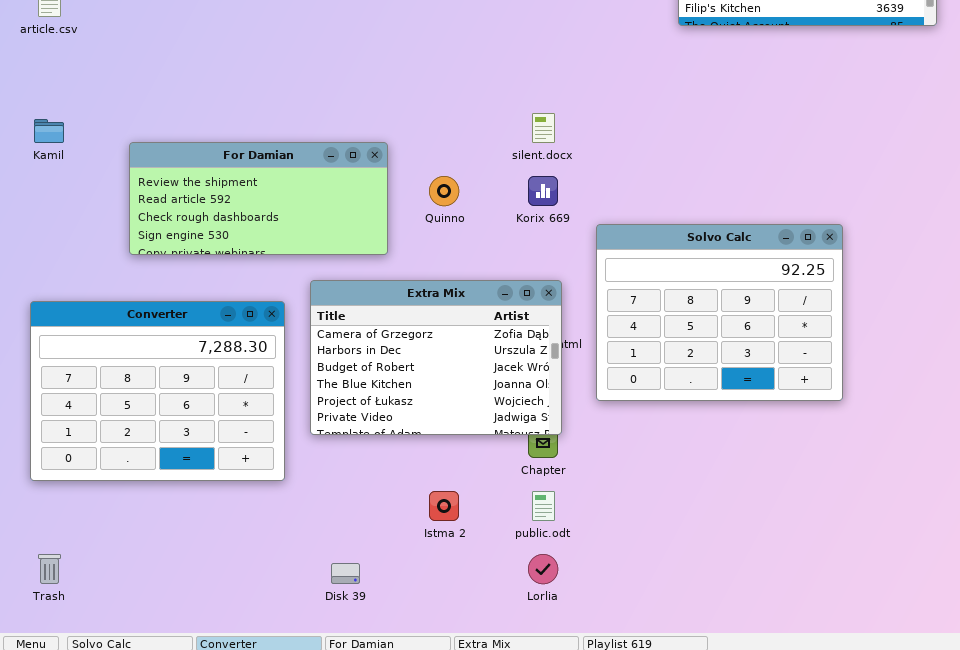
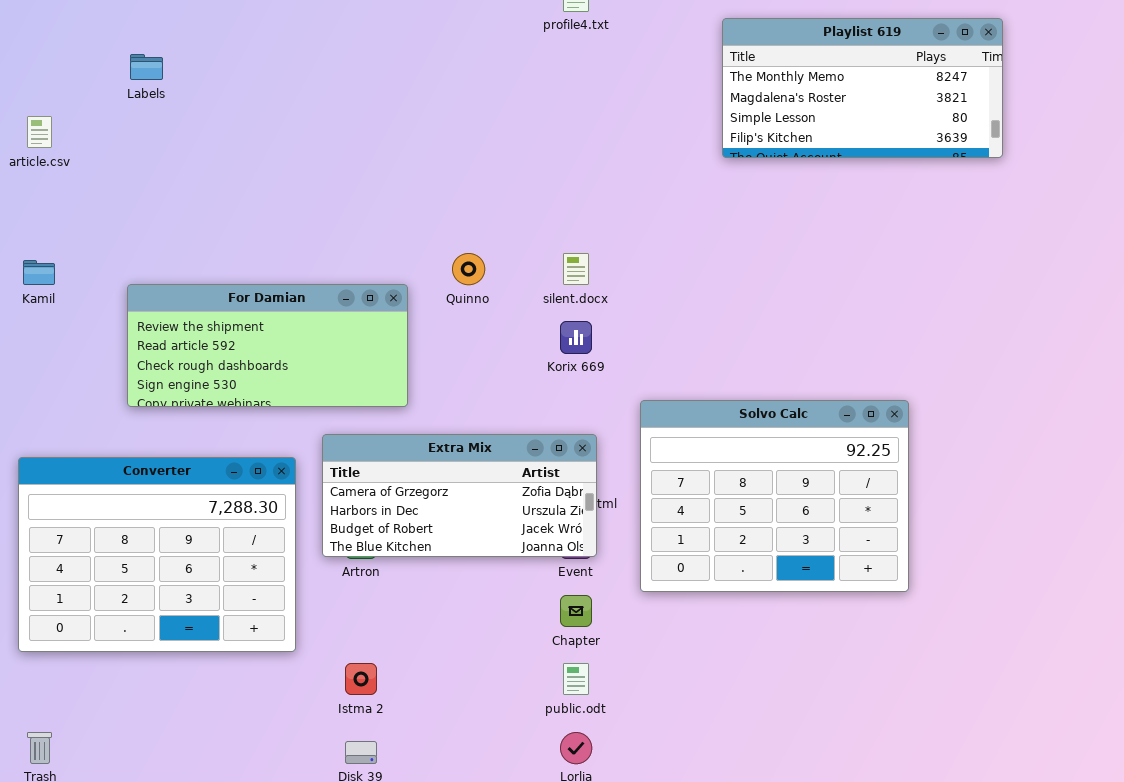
Quinno: [429,176,459,206] -> [452,253,485,285], moved
Solvo Calc: [596,224,843,401] -> [640,400,909,592], moved
Extra Mix: [310,280,562,435] -> [322,434,597,557], resized
Istma 2: [429,491,459,521] -> [345,663,377,695], moved

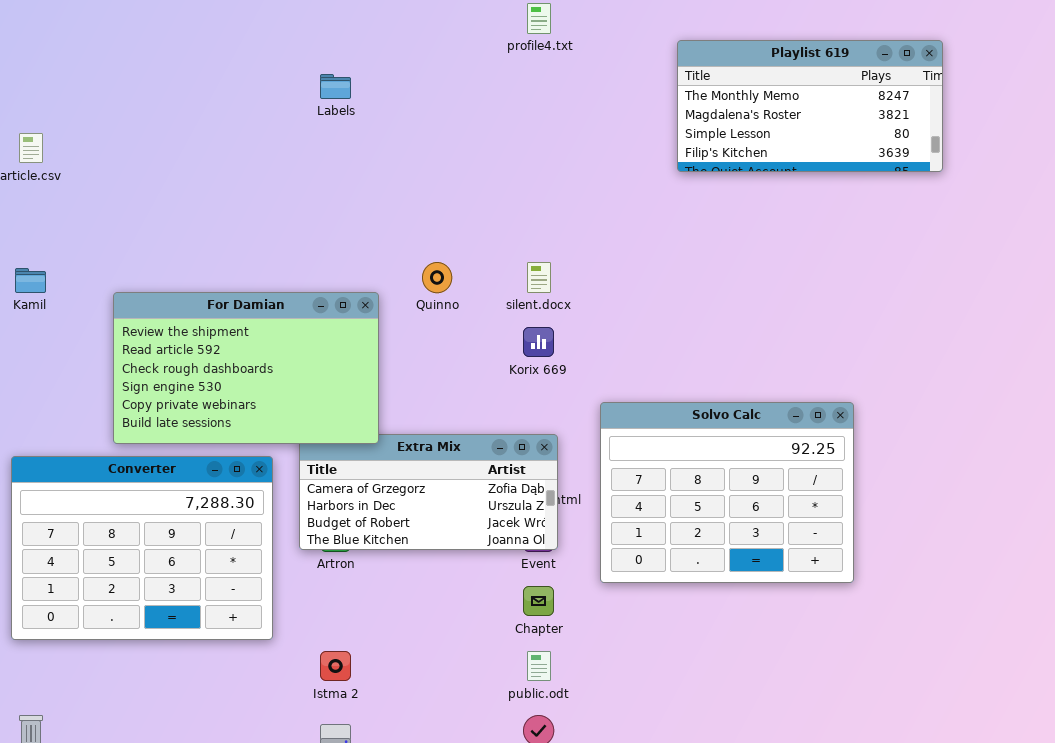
Labels: [130,54,163,80] -> [320,74,351,99], moved
For Damian: [127,284,408,407] -> [113,292,379,444], resized

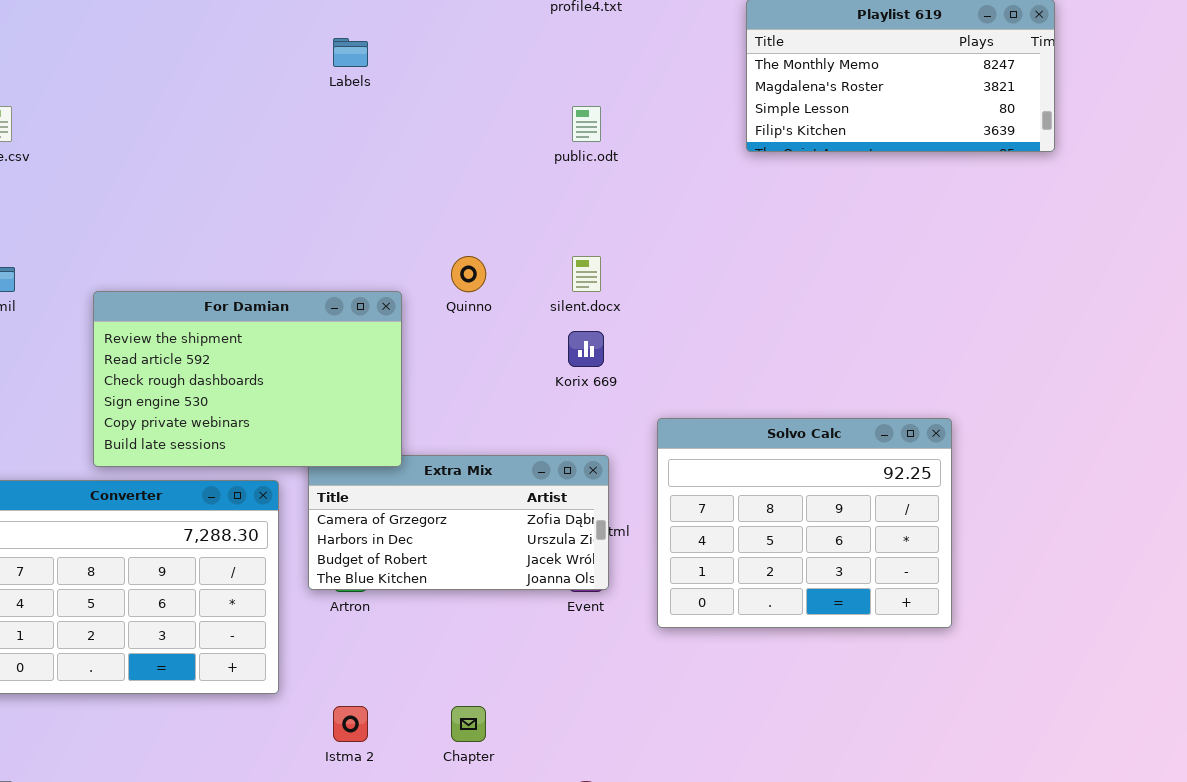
Chapter: [523,586,554,616] -> [451,706,486,742], moved
public.odt: [527,651,551,681] -> [572,106,601,142], moved

